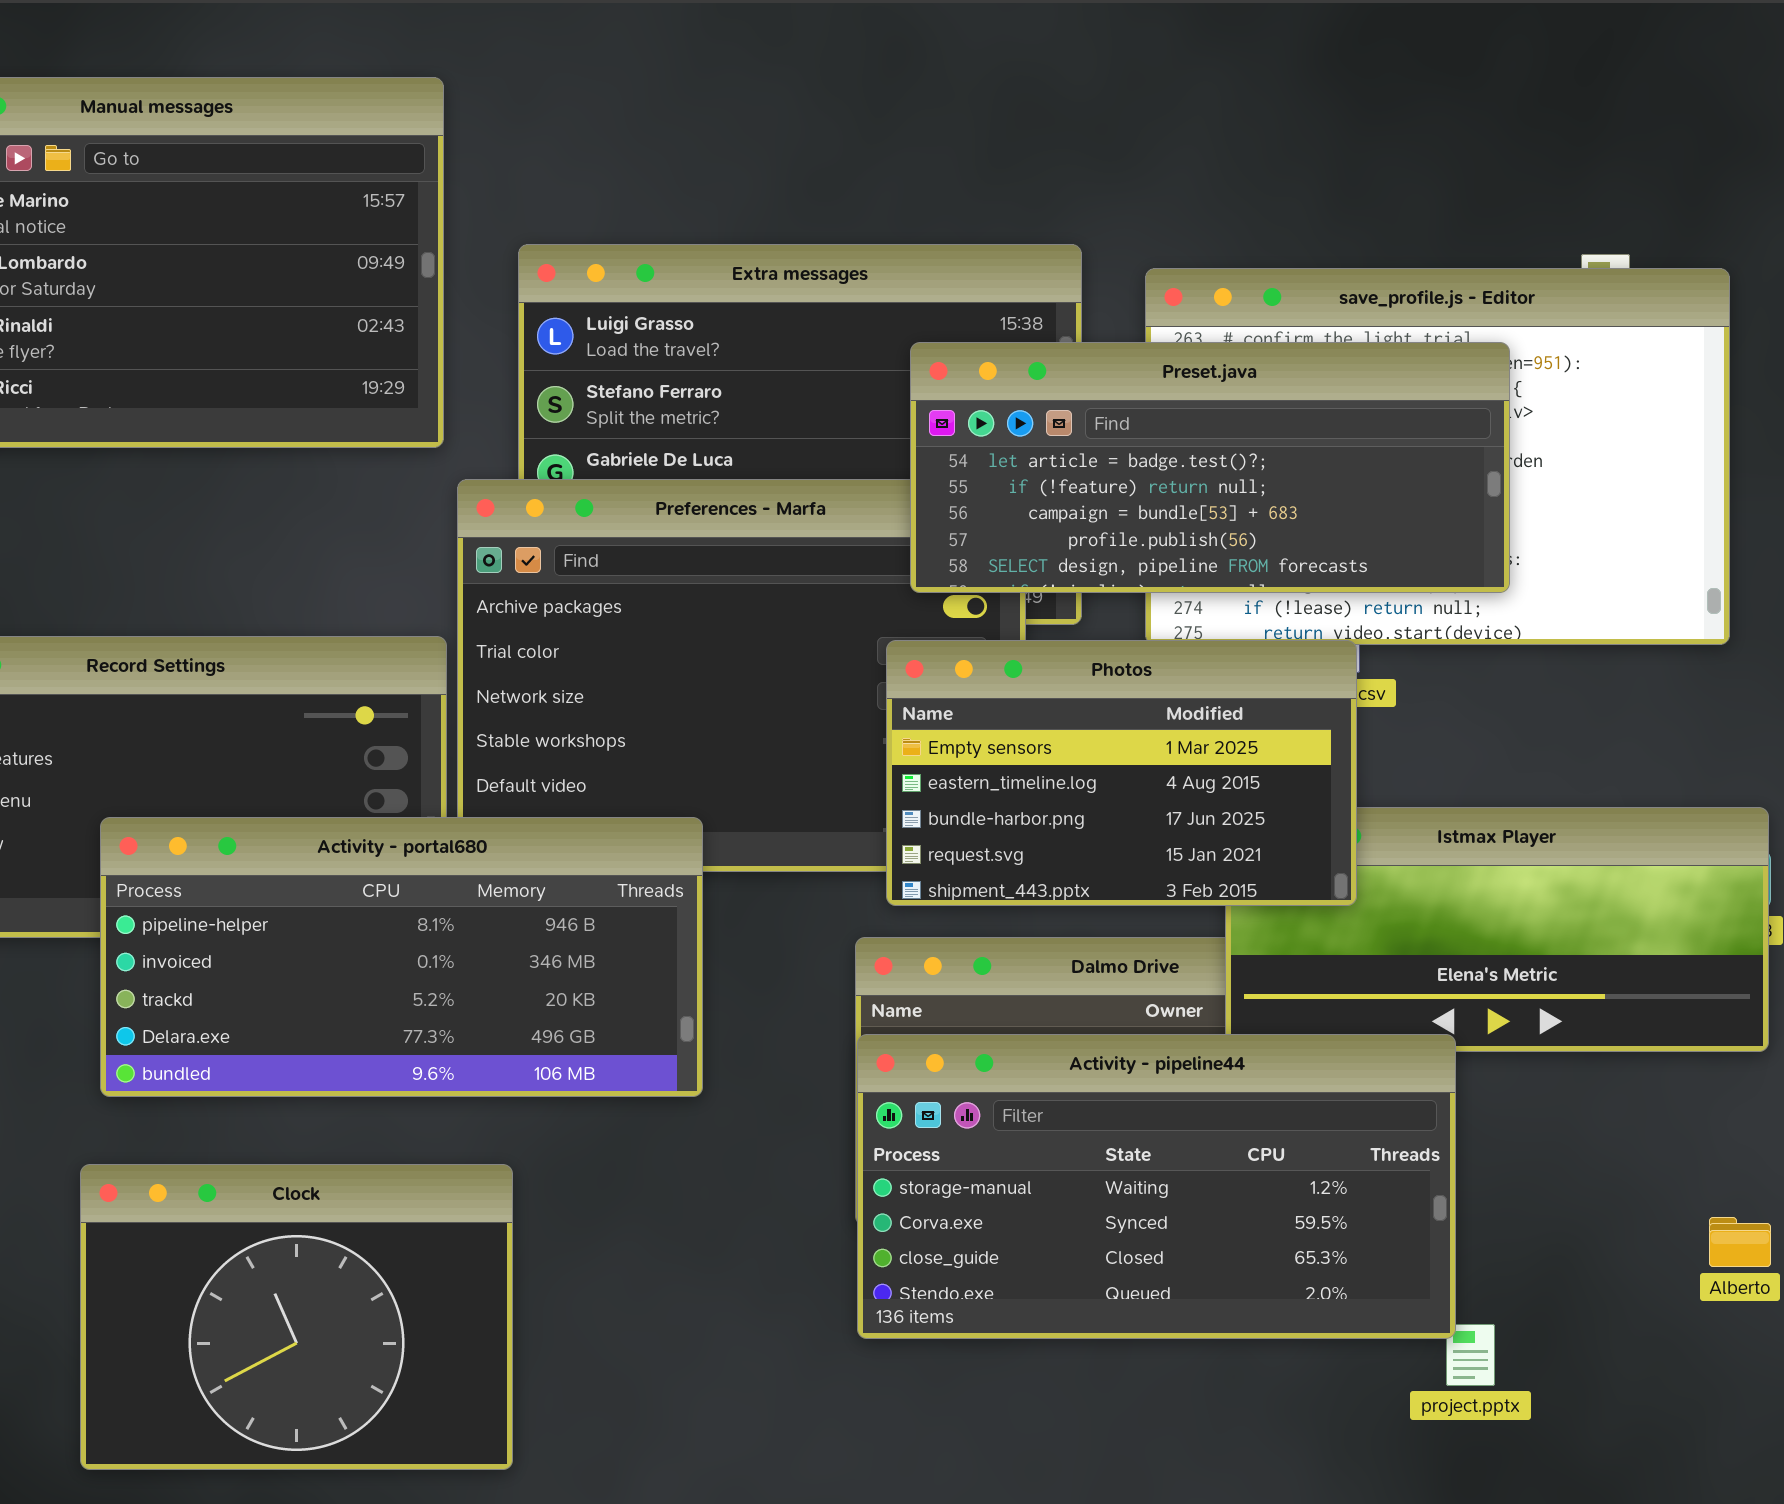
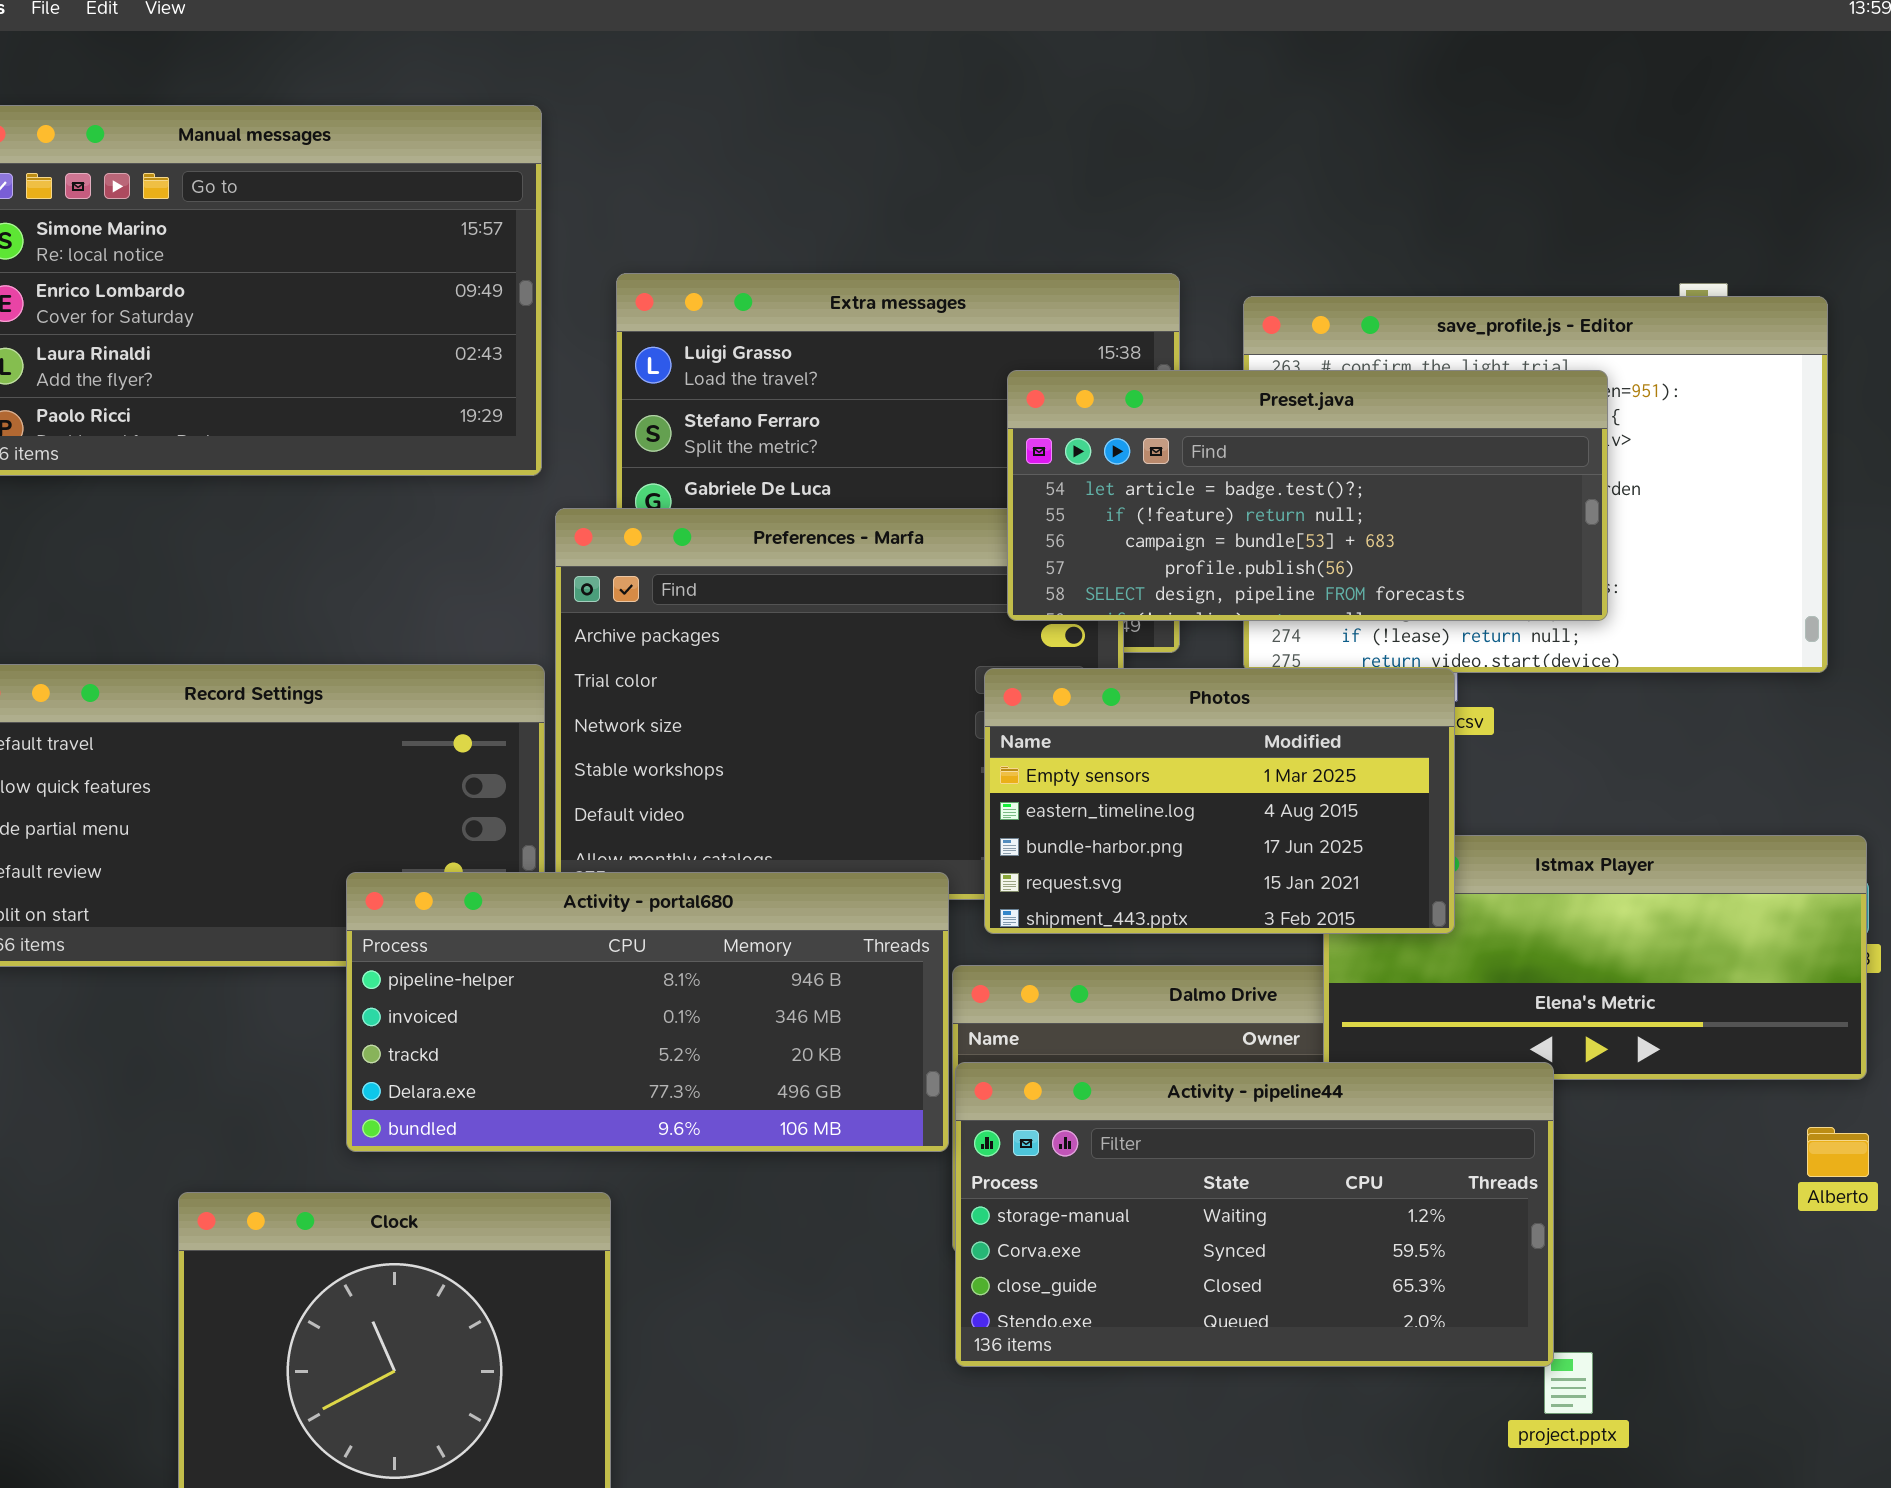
Activity - portal680: [100,817,703,1097] -> [346,872,949,1152], moved
Alberto: [1709,1217,1771,1267] -> [1807,1127,1869,1177], moved

